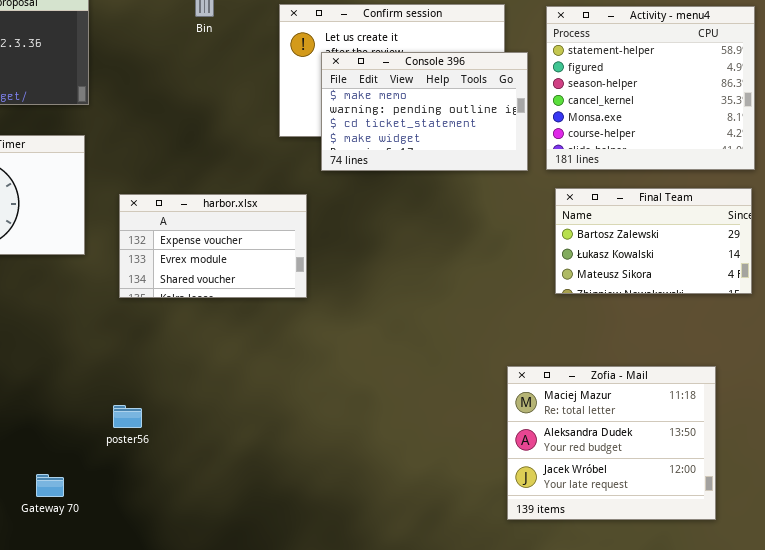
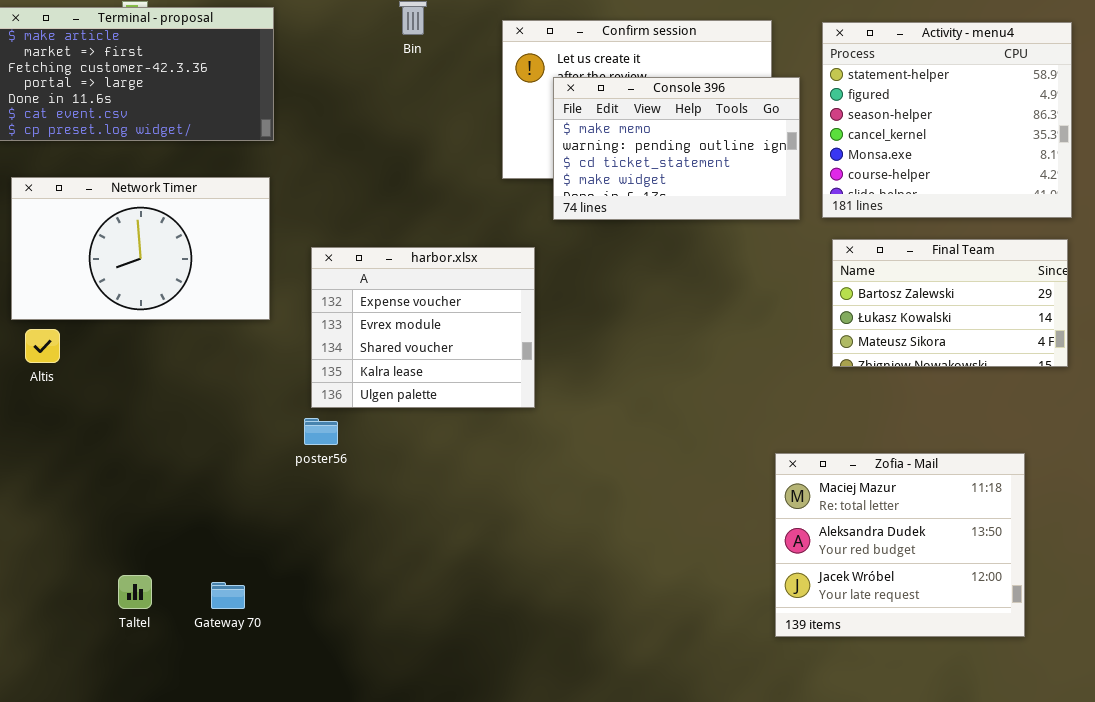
harbor.xlsx: [119,194,307,298] -> [311,247,535,408], resized
poster56: [113,405,142,428] -> [304,418,338,445], moved

